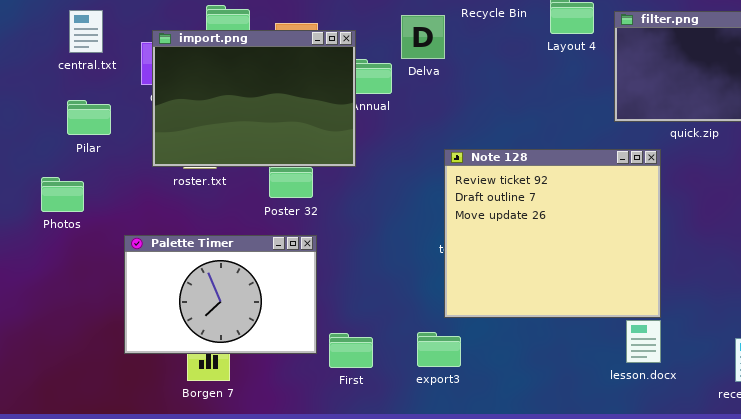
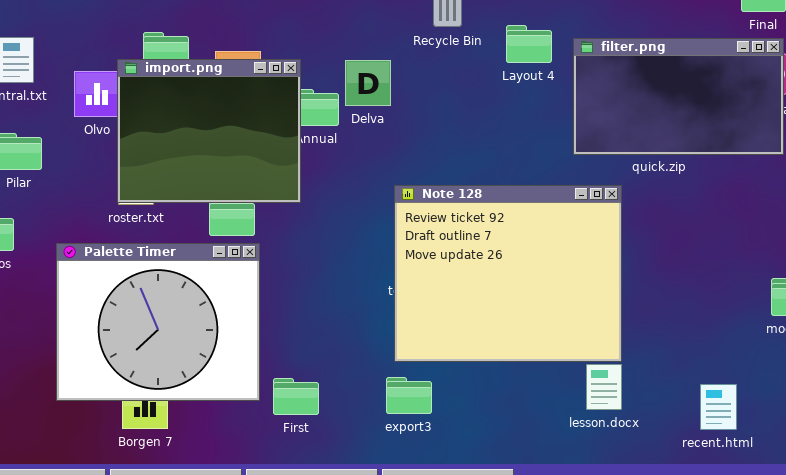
Delva: [401,15,445,59] -> [345,60,391,106], moved
import.png: [152,30,356,167] -> [117,59,301,203], resized
Palette Timer: [124,235,317,354] -> [56,243,260,401], resized
export3: [417,332,461,367] -> [386,377,432,414], moved

